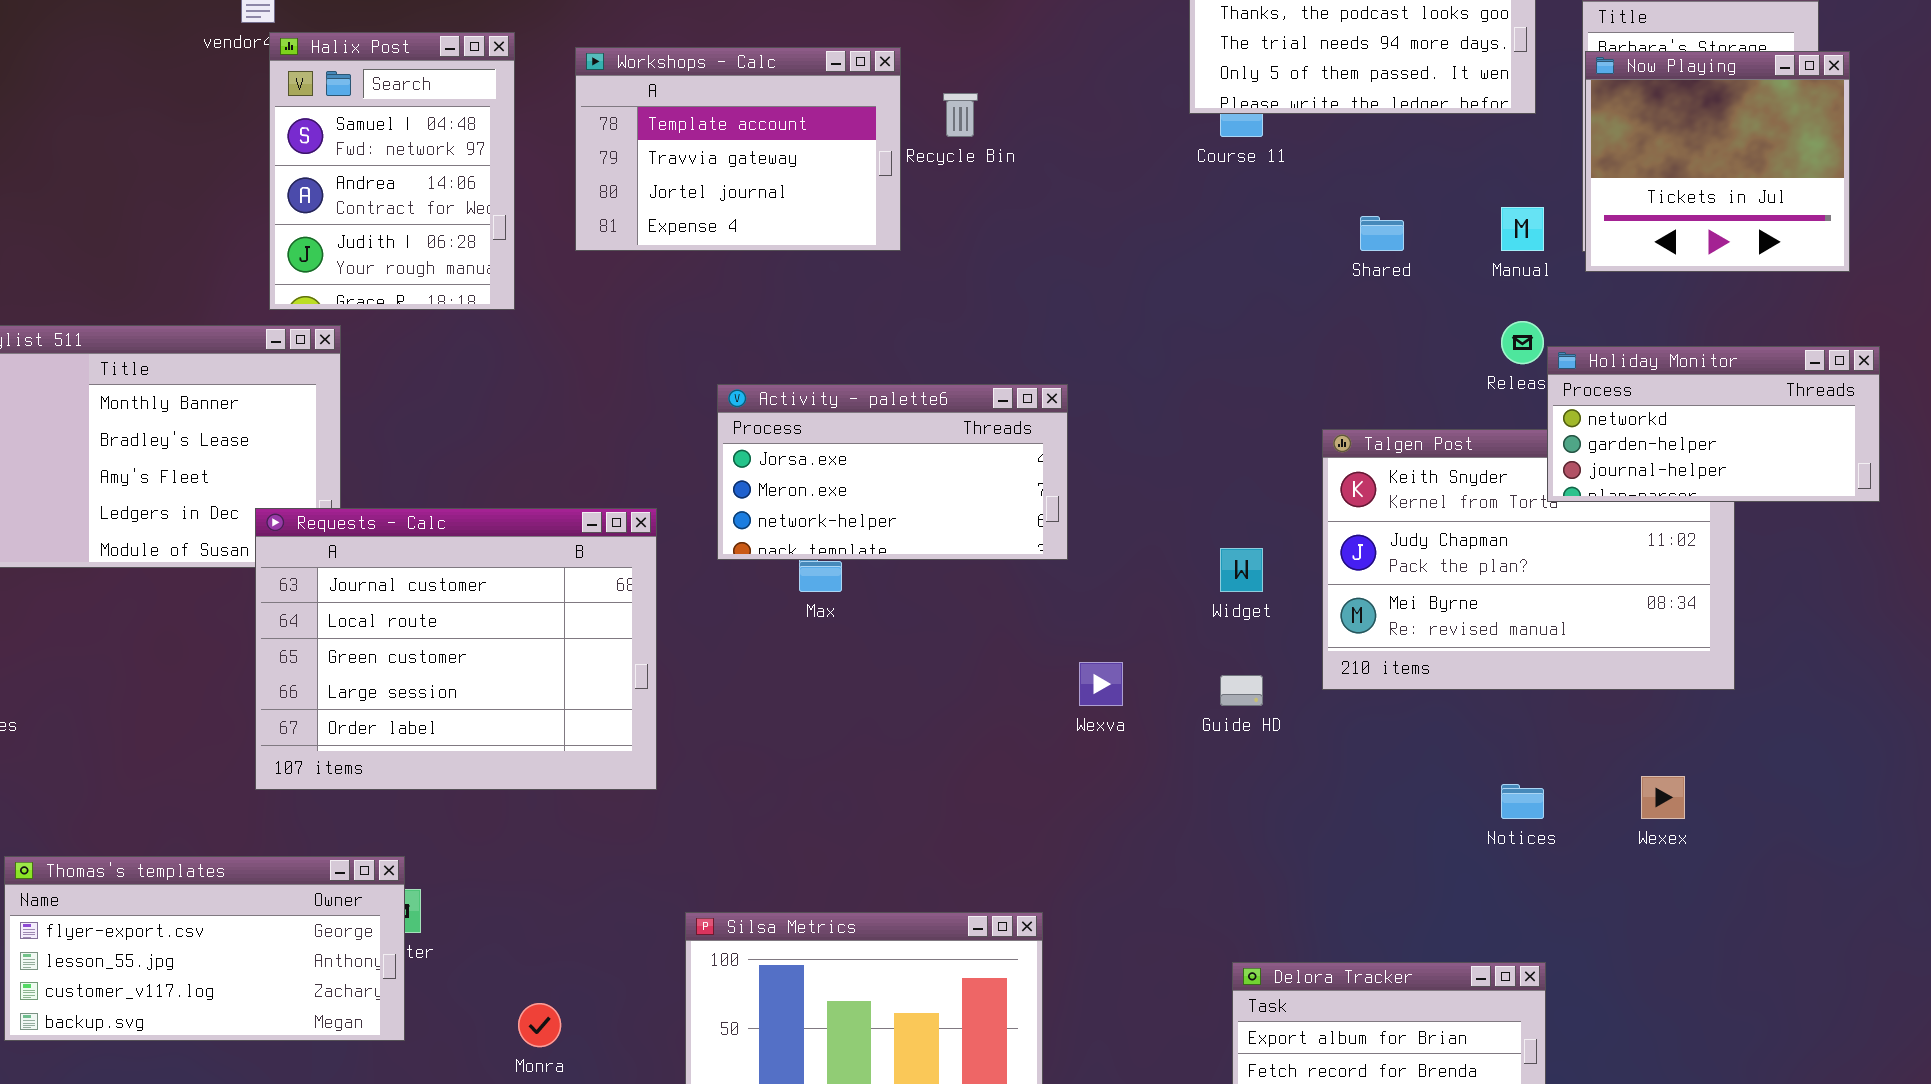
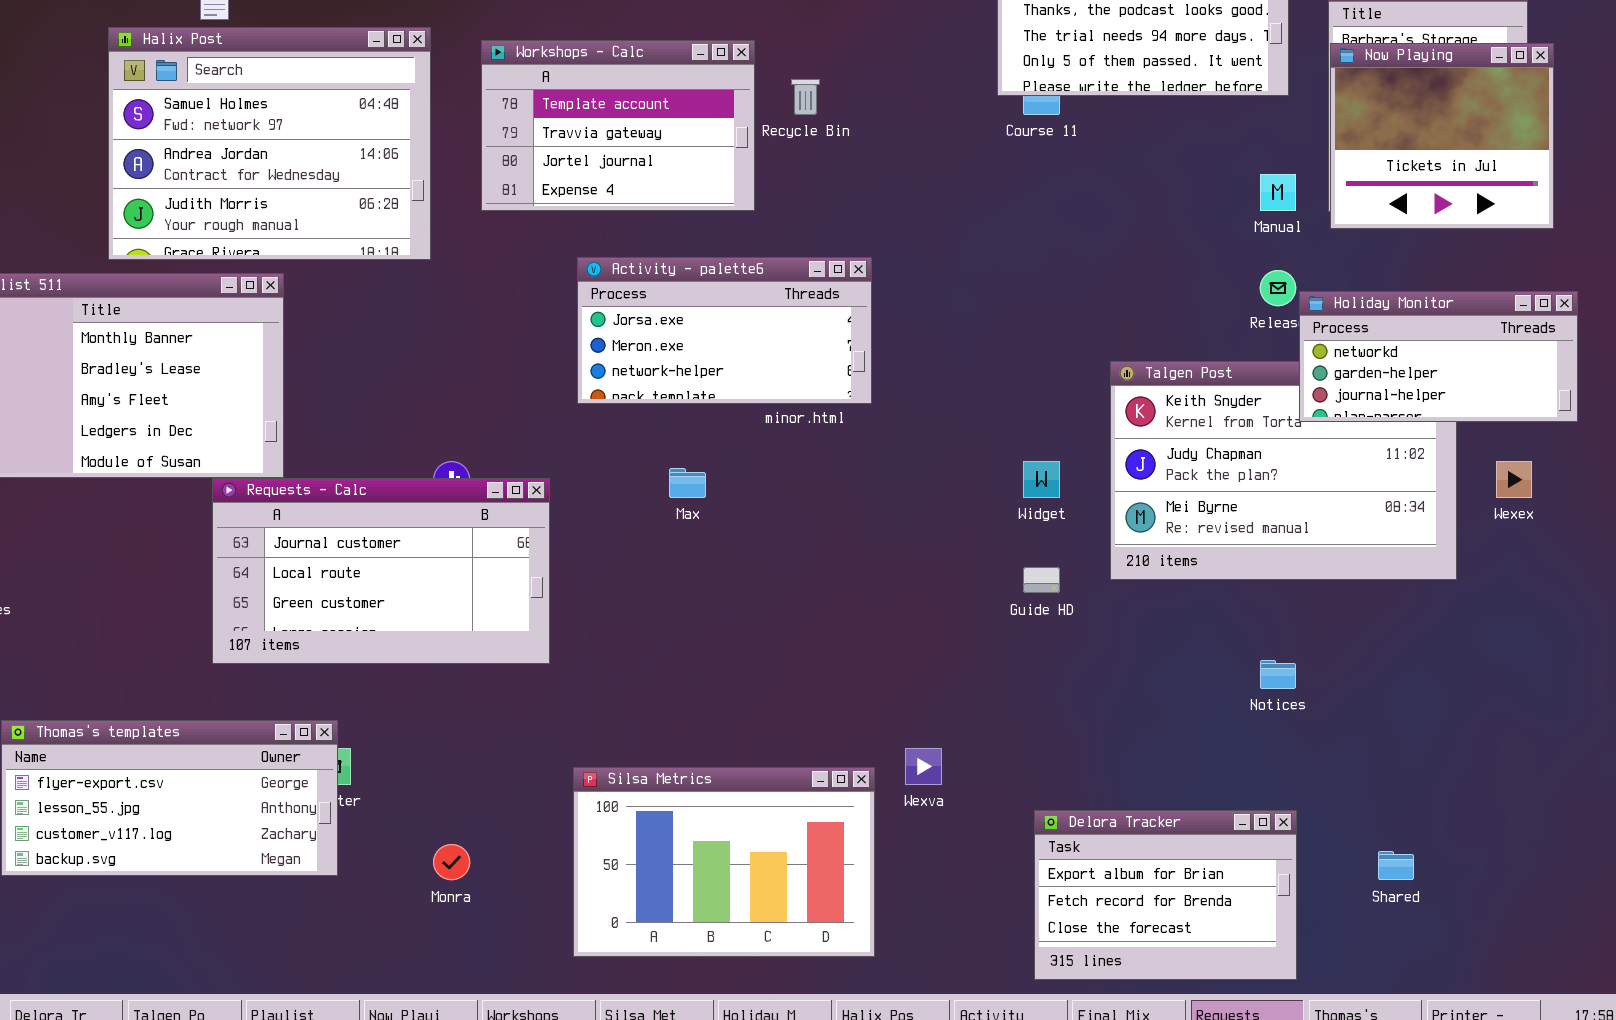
Halix Post: [269,32,515,310] -> [108,27,431,260], resized
Shared: [1360,216,1404,251] -> [1378,851,1414,880], moved
Activity - palette6: [717,384,1068,560] -> [577,257,872,404], moved
Requests - Calc: [255,508,657,790] -> [212,478,550,664], resized
Wexva: [1079,662,1123,706] -> [905,748,942,785], moved
Wexex: [1641,776,1685,819] -> [1496,461,1532,498], moved

